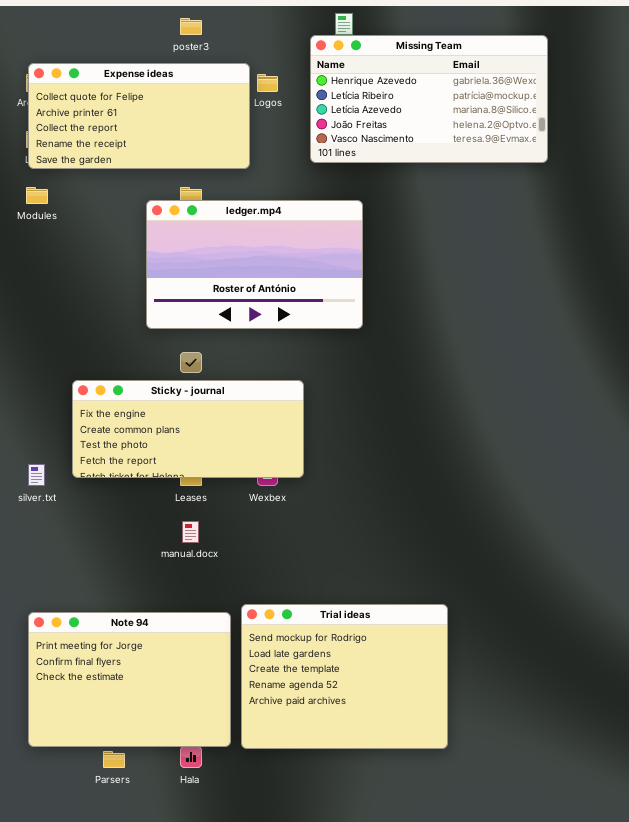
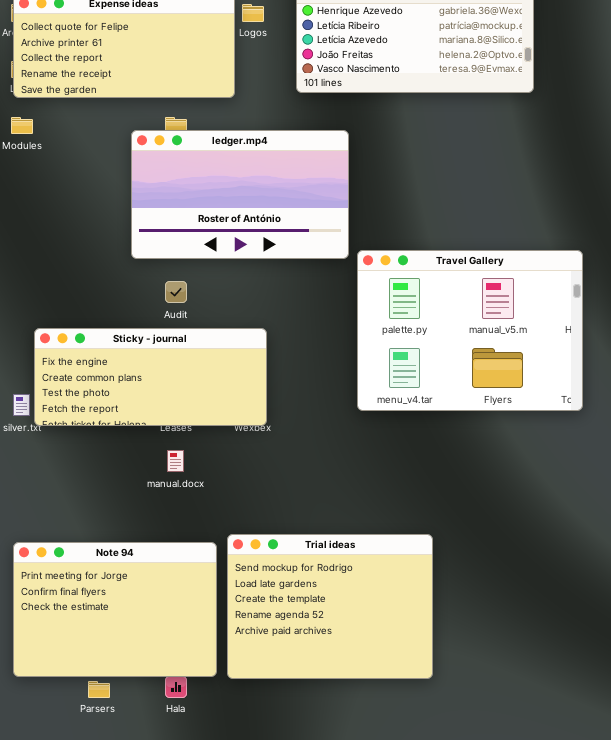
Travel Gallery: none -> [357,250,583,411], opened
Sticky - journal: [72,380,304,478] -> [34,328,267,426], moved

